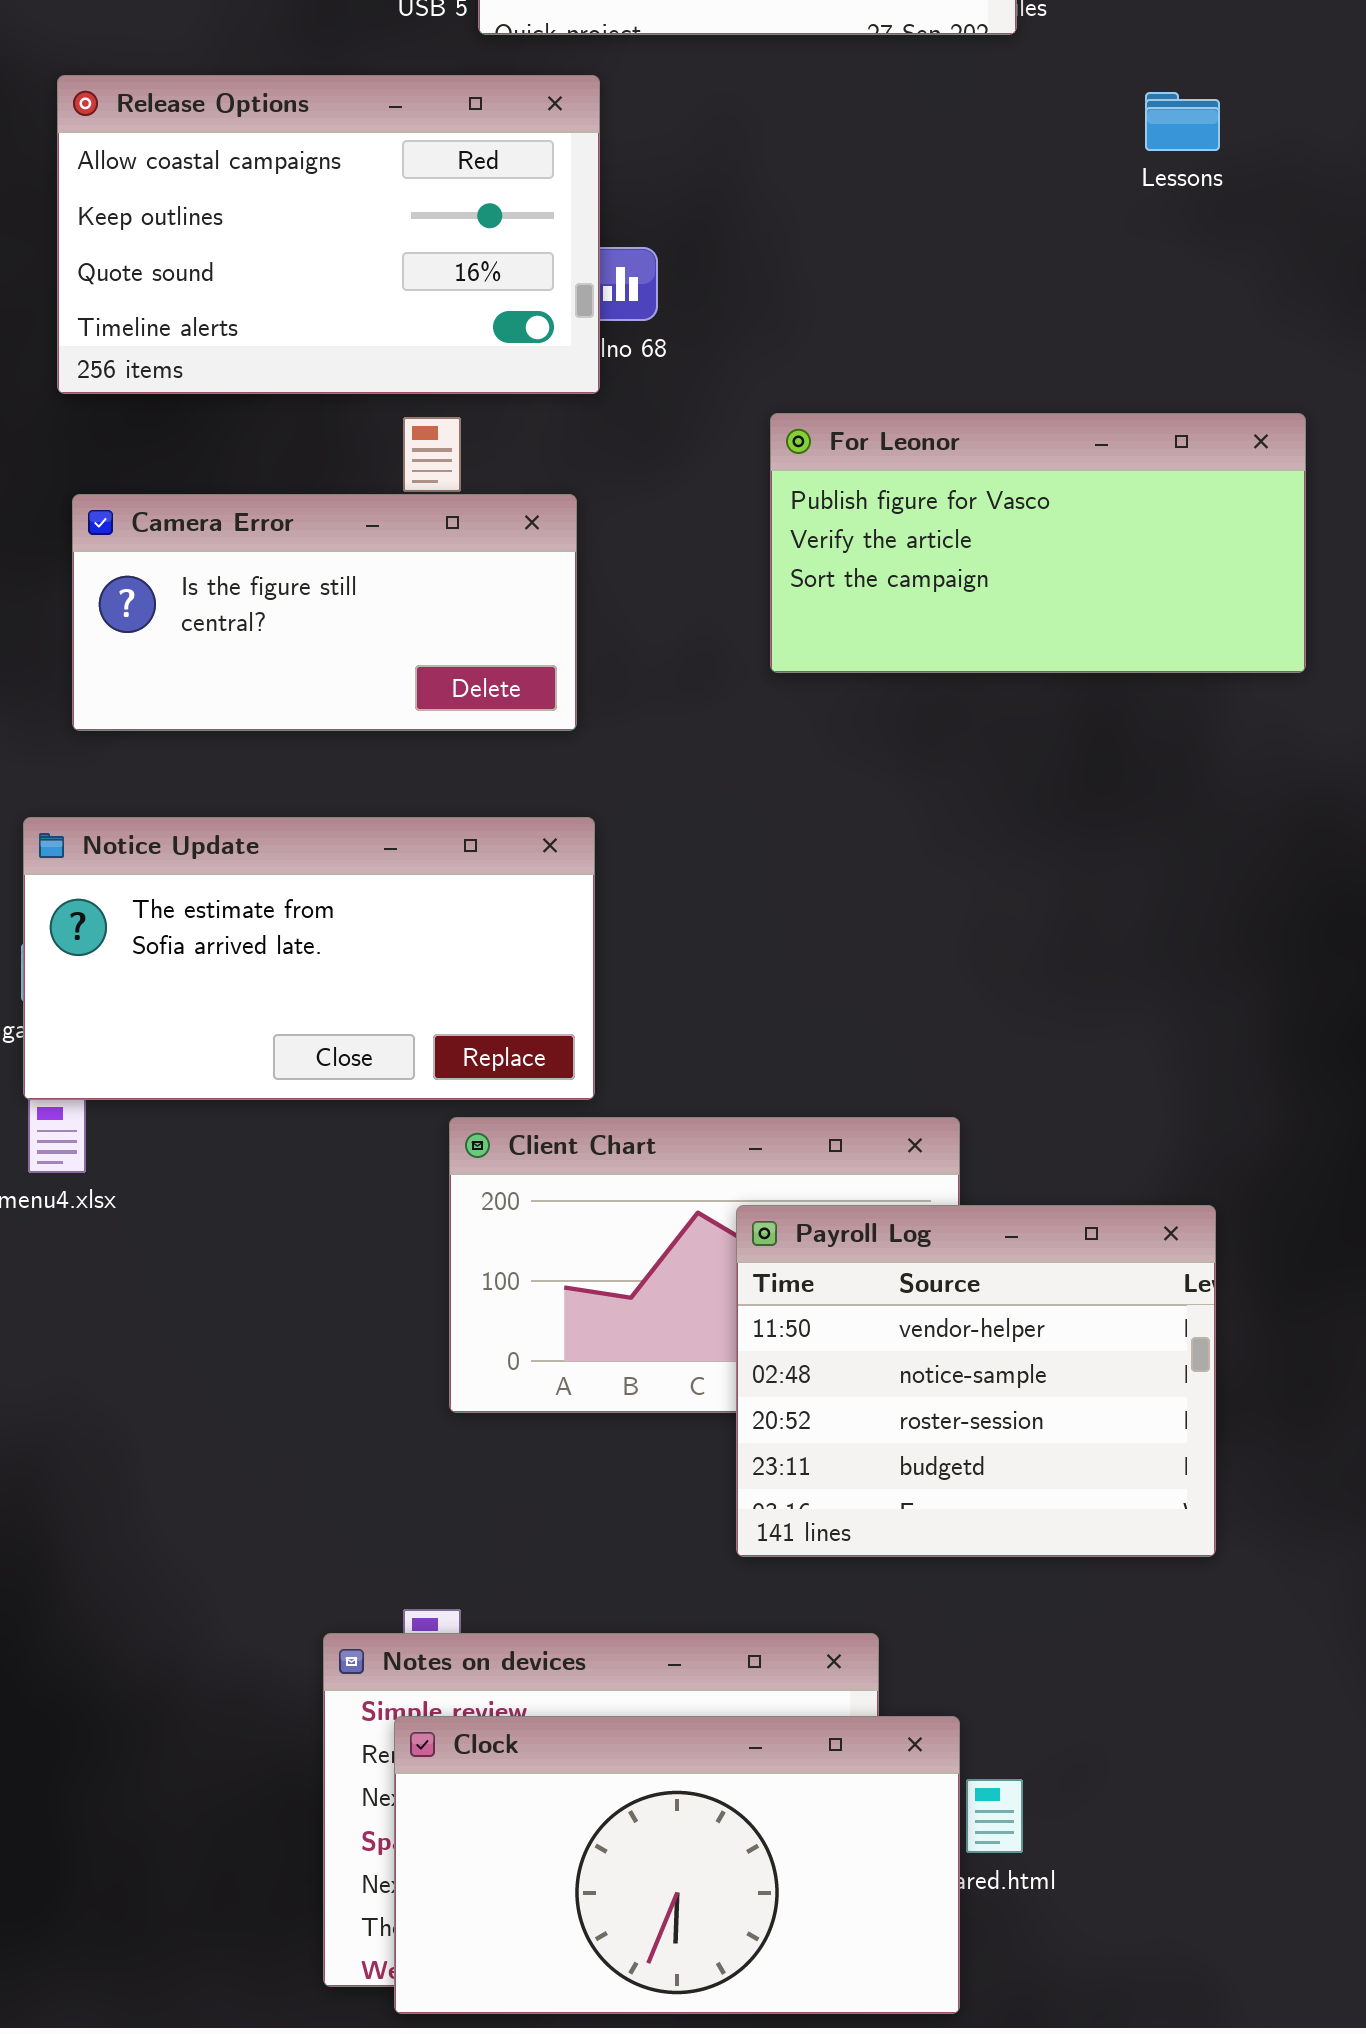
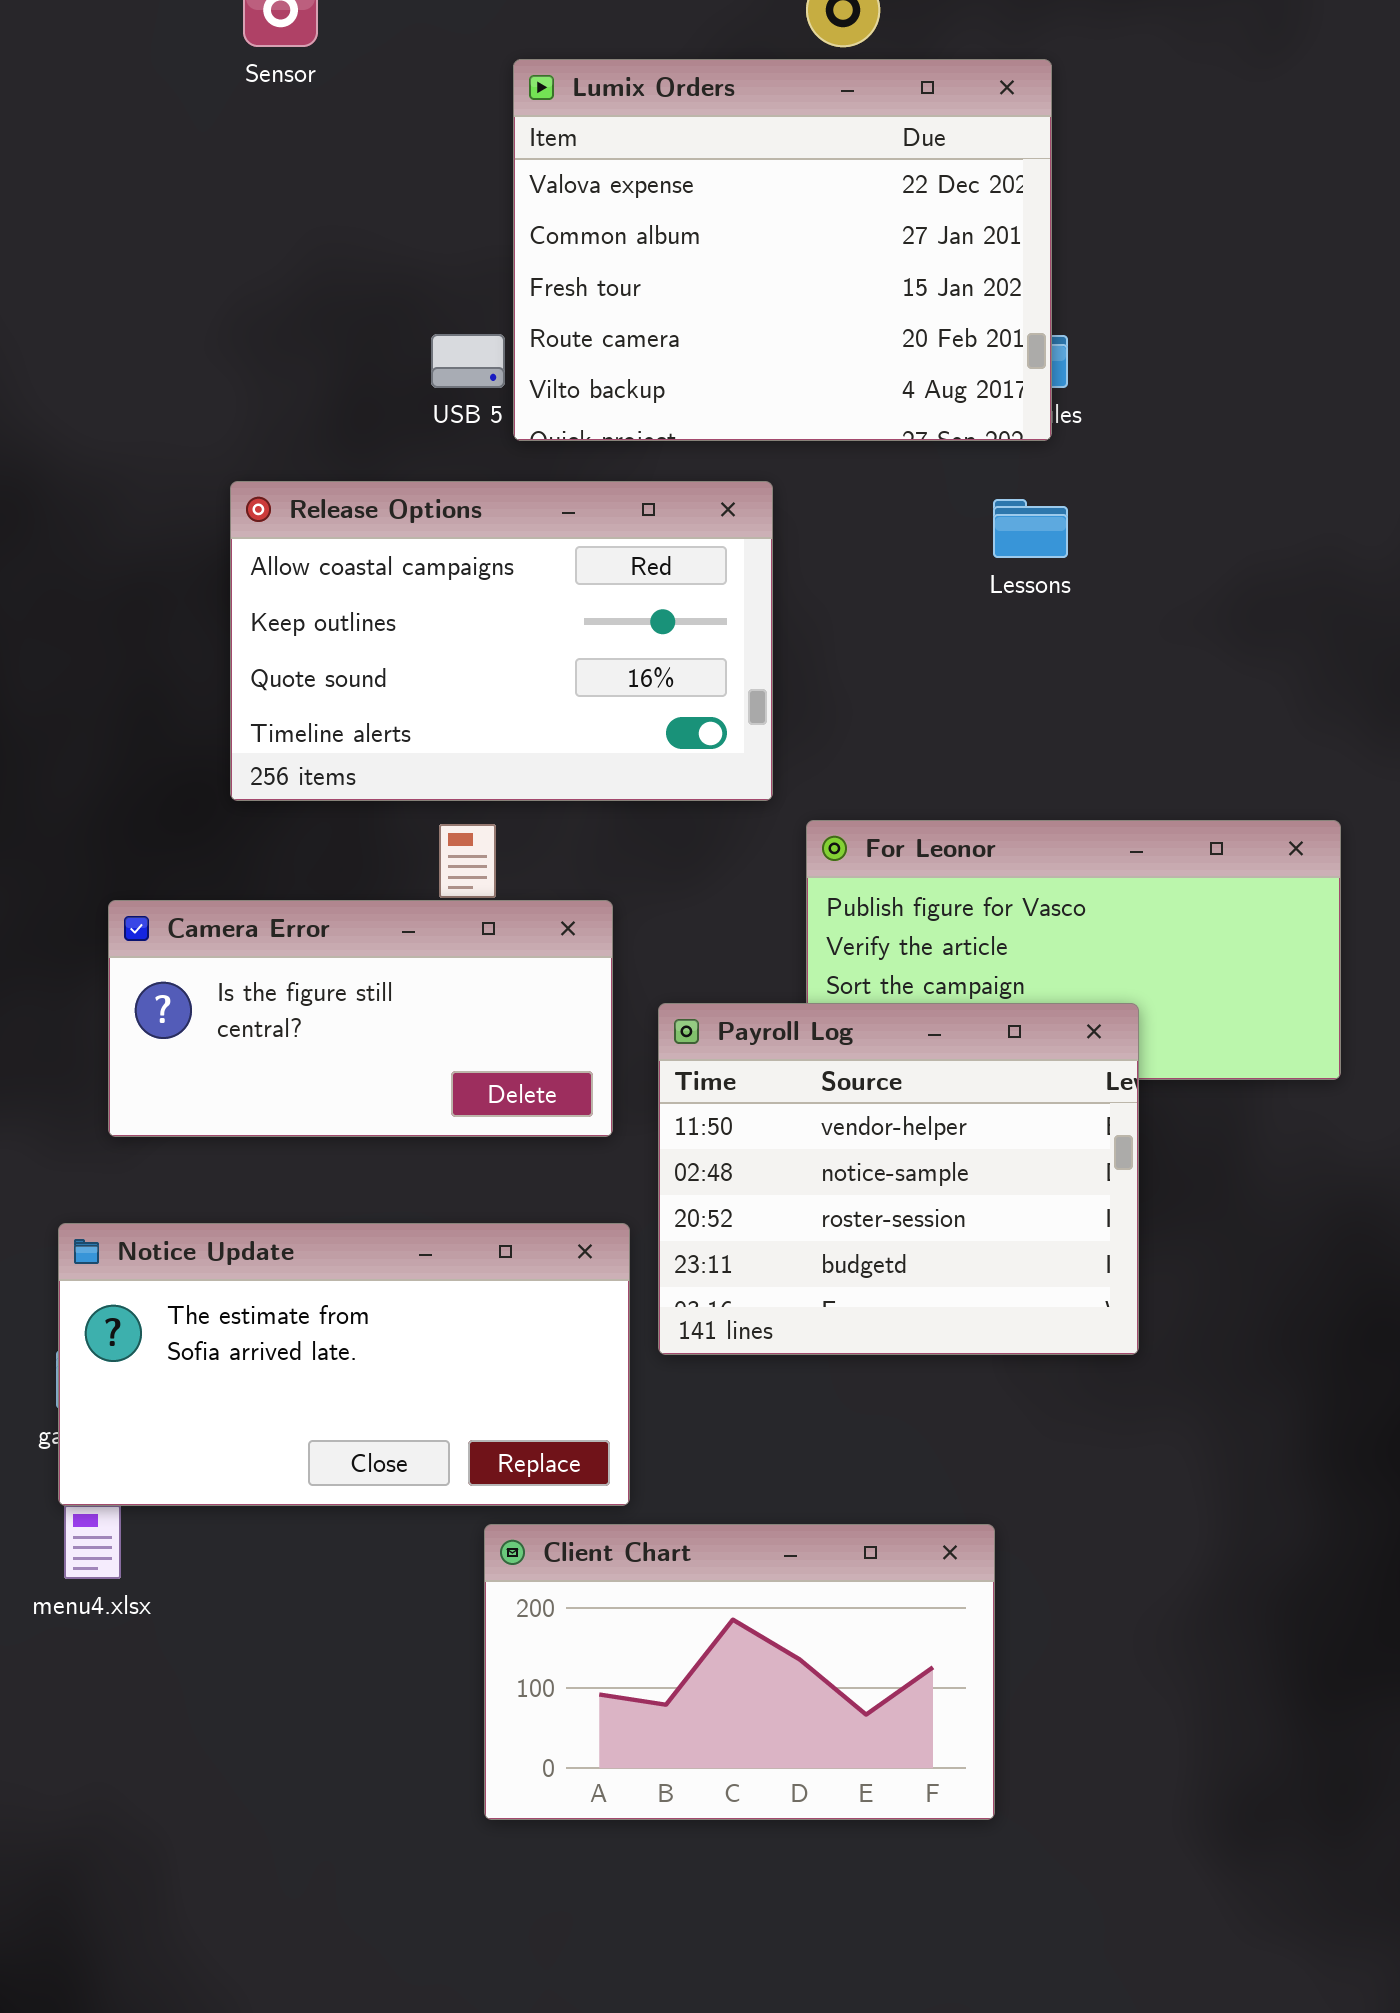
Release Options: [57,75,600,394] -> [230,481,773,801], moved
Lessons: [1145,92,1220,151] -> [993,499,1068,558], moved
Payroll Log: [736,1205,1216,1557] -> [658,1003,1139,1355], moved

